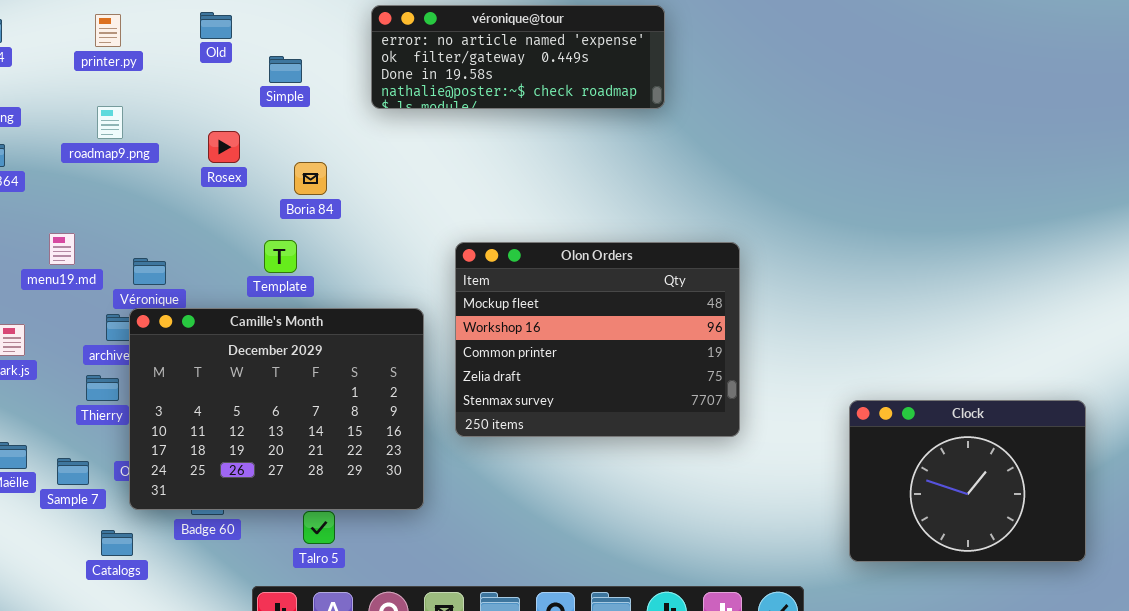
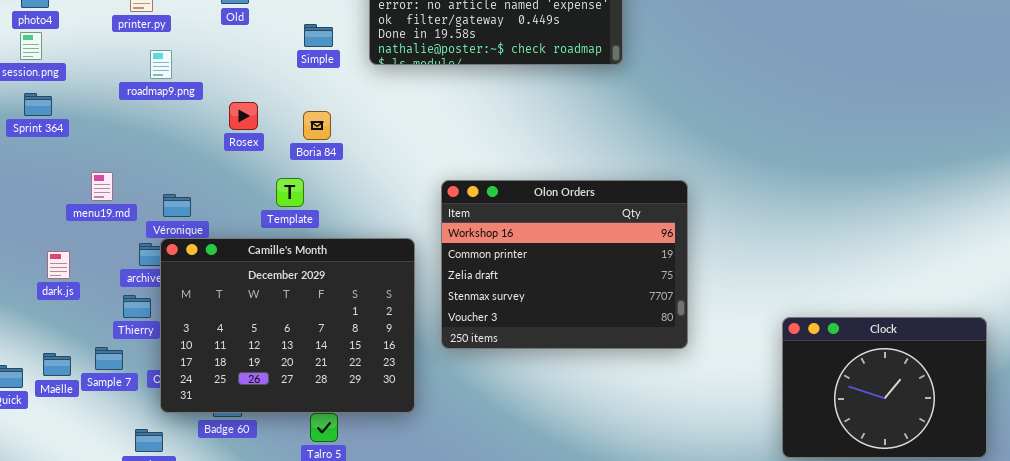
Simple: [269,56,302,83] -> [304,24,333,47], moved
roadmap9.png: [97,106,123,139] -> [150,50,172,79], moved
Rosex: [208,131,240,163] -> [229,102,258,130], moved
Olon Orders: [455,242,740,437] -> [441,180,688,349], scrolled down 1 row
Sample 7: [57,458,89,485] -> [95,347,123,370], moved

